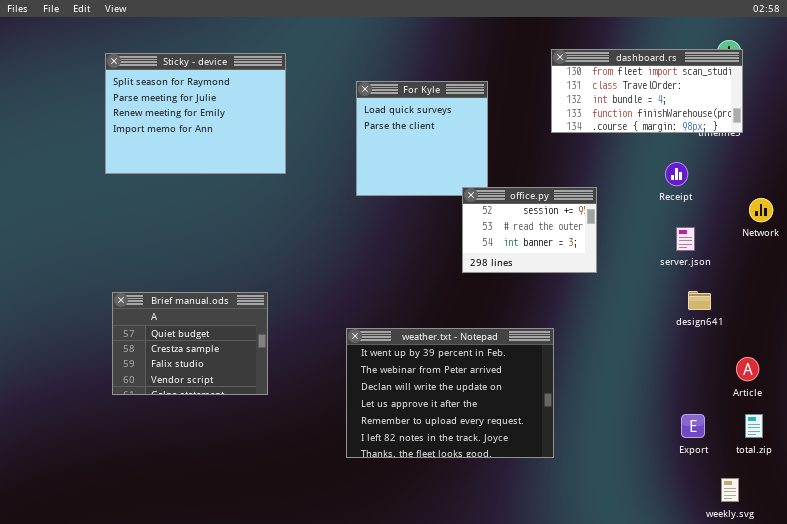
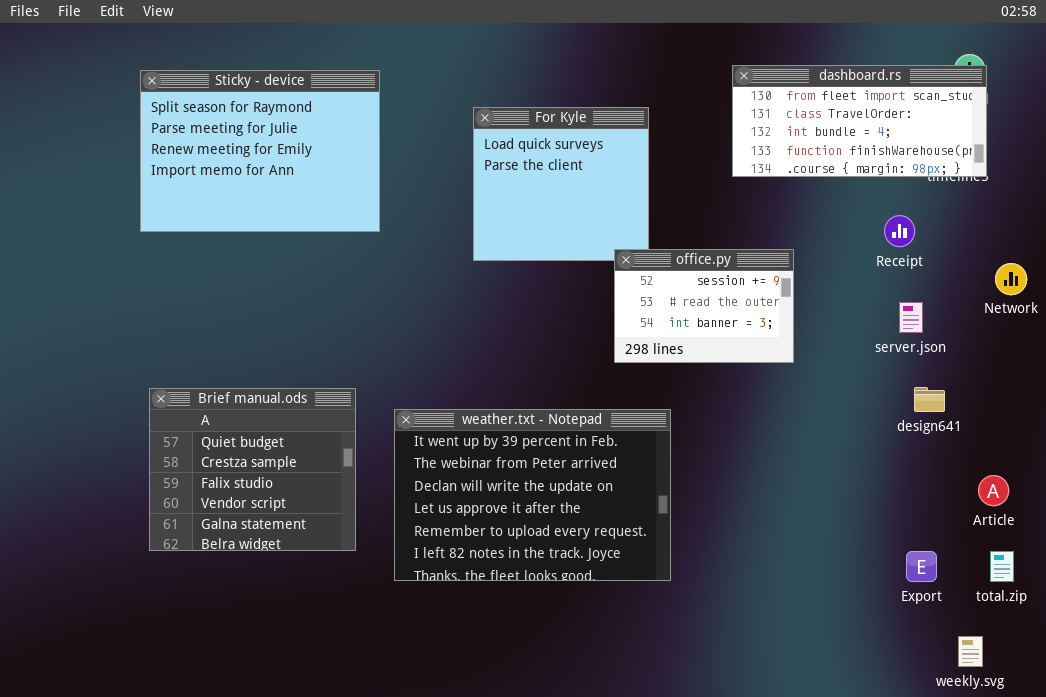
Brief manual.ods: [112,292,268,395] -> [149,388,356,551], resized
weather.txt - Notepad: [346,328,554,458] -> [394,409,671,581], moved

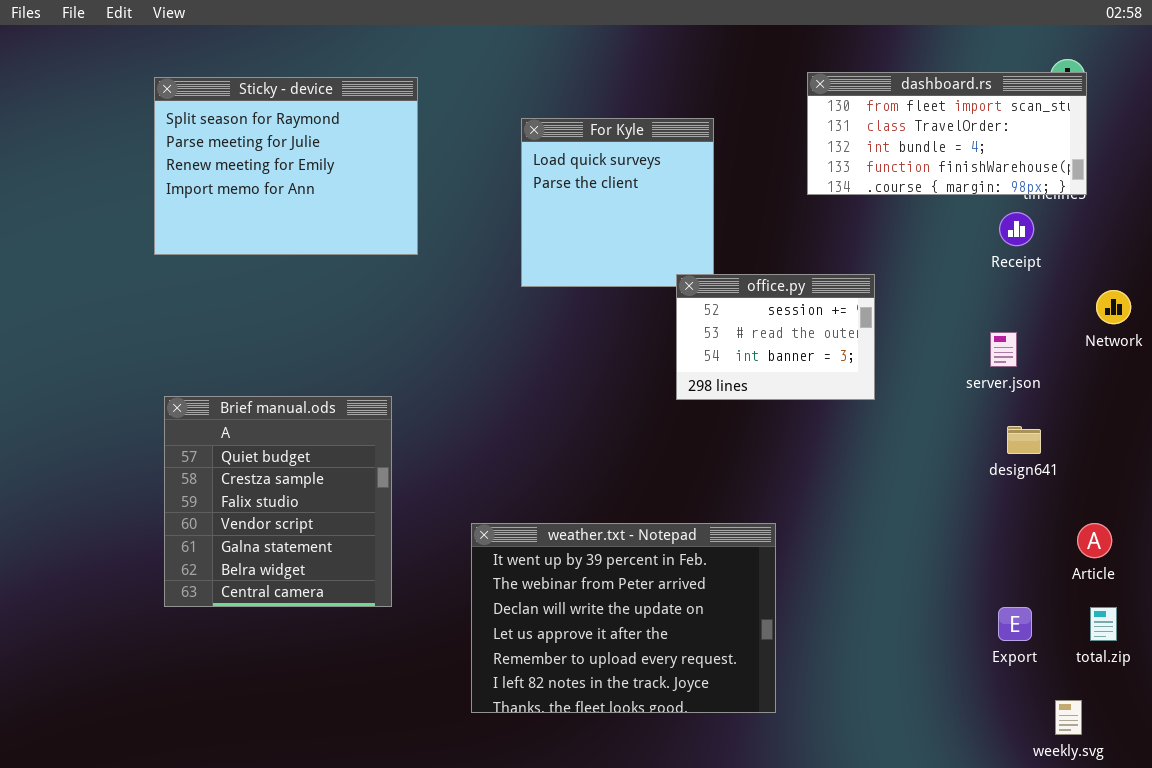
Receipt: [884,215,915,247] -> [999,212,1034,246], moved
Brief manual.ods: [149,388,356,551] -> [164,396,392,607], resized
weather.txt - Notepad: [394,409,671,581] -> [471,523,776,713], moved

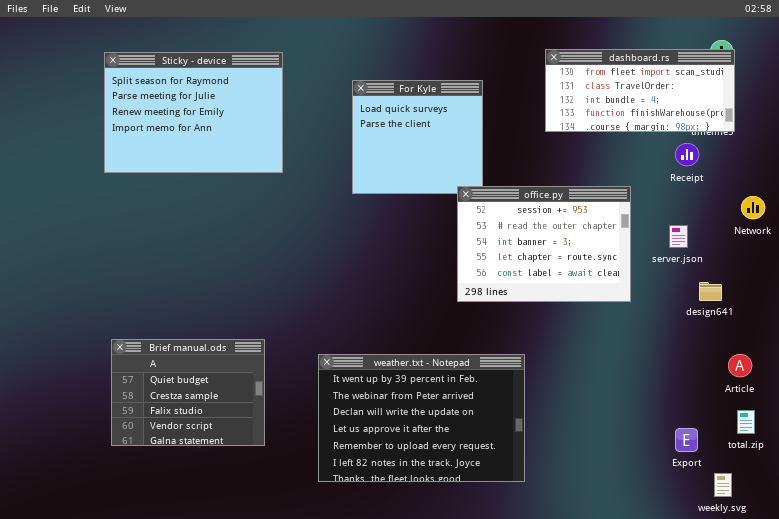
office.py: [676,274,875,400] -> [457,186,631,302], resized
Brief manual.ods: [164,396,392,607] -> [111,339,265,446], moved, resized
design641: [1007,426,1041,454] -> [699,282,722,301], moved
Export: [998,607,1032,641] -> [675,428,698,452], moved

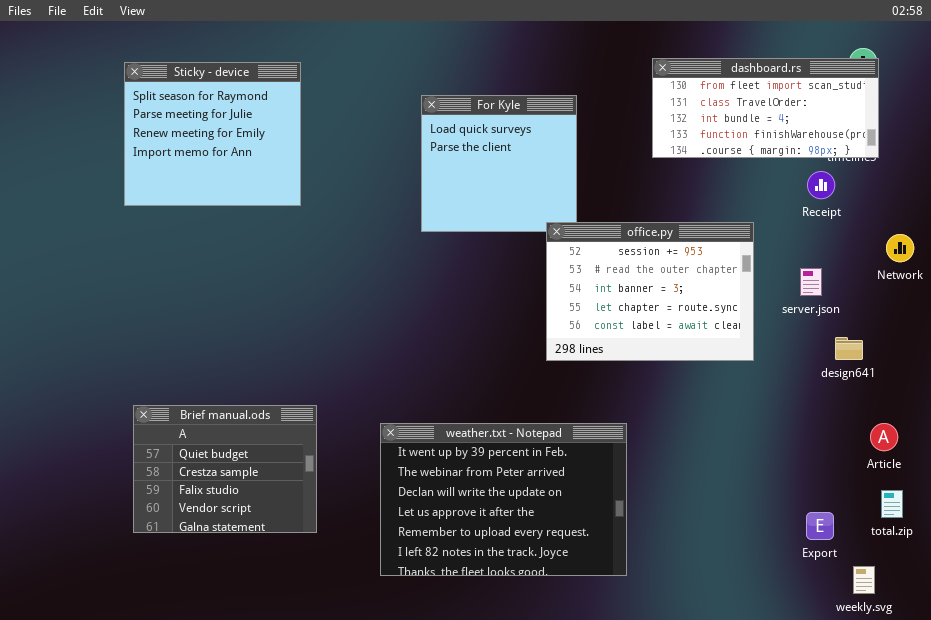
Sticky - device: [104,52,283,173] -> [124,62,301,206], resized

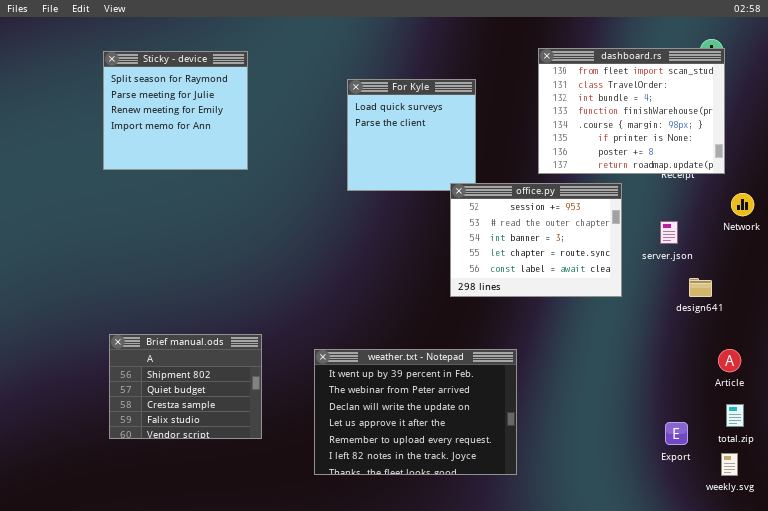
dashboard.rs: [652,58,879,158] -> [538,48,725,174], resized
Brief manual.ods: [133,405,317,533] -> [109,334,262,439], scrolled up 1 row
weekly.svg: [853,566,875,594] -> [721,453,738,476], moved

